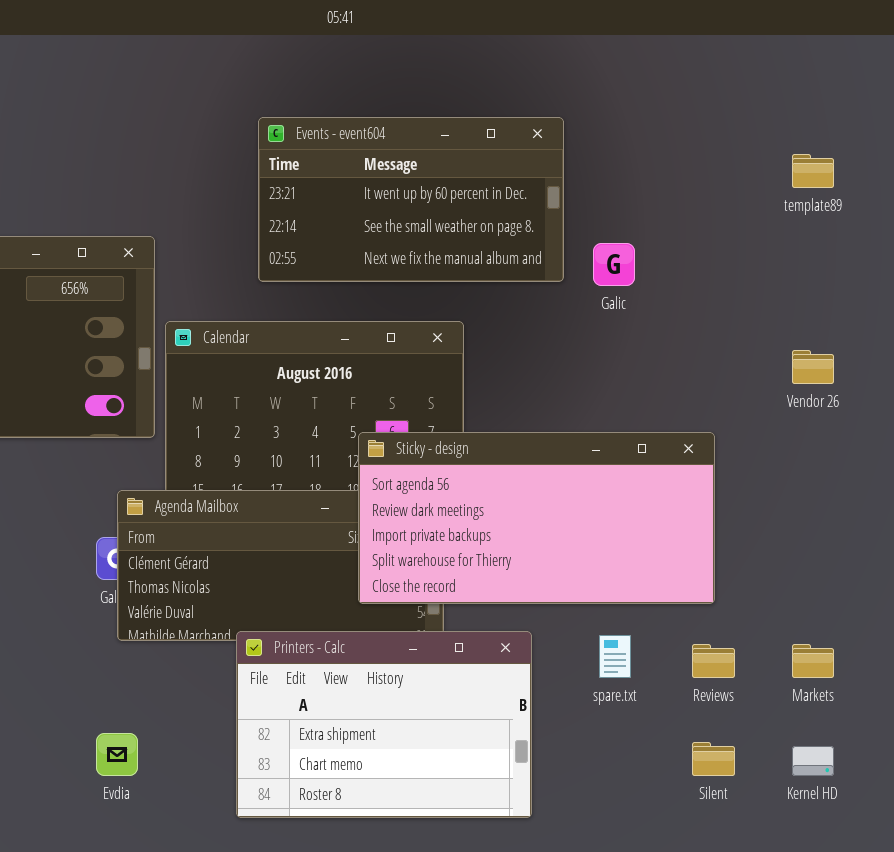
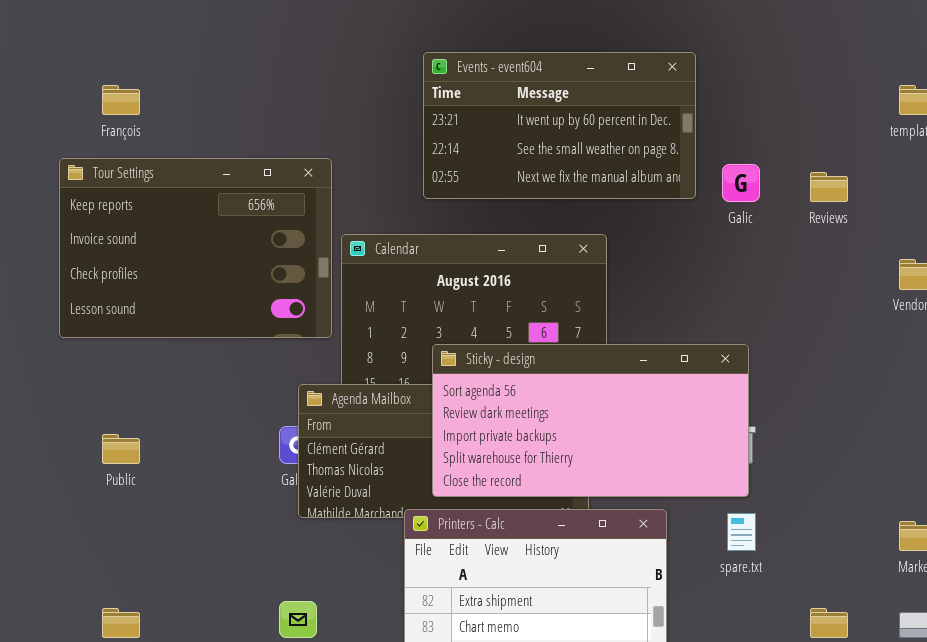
Sticky - design: [358,432,715,604] -> [432,344,749,497], moved
Reviews: [692,644,735,678] -> [810,172,848,202], moved

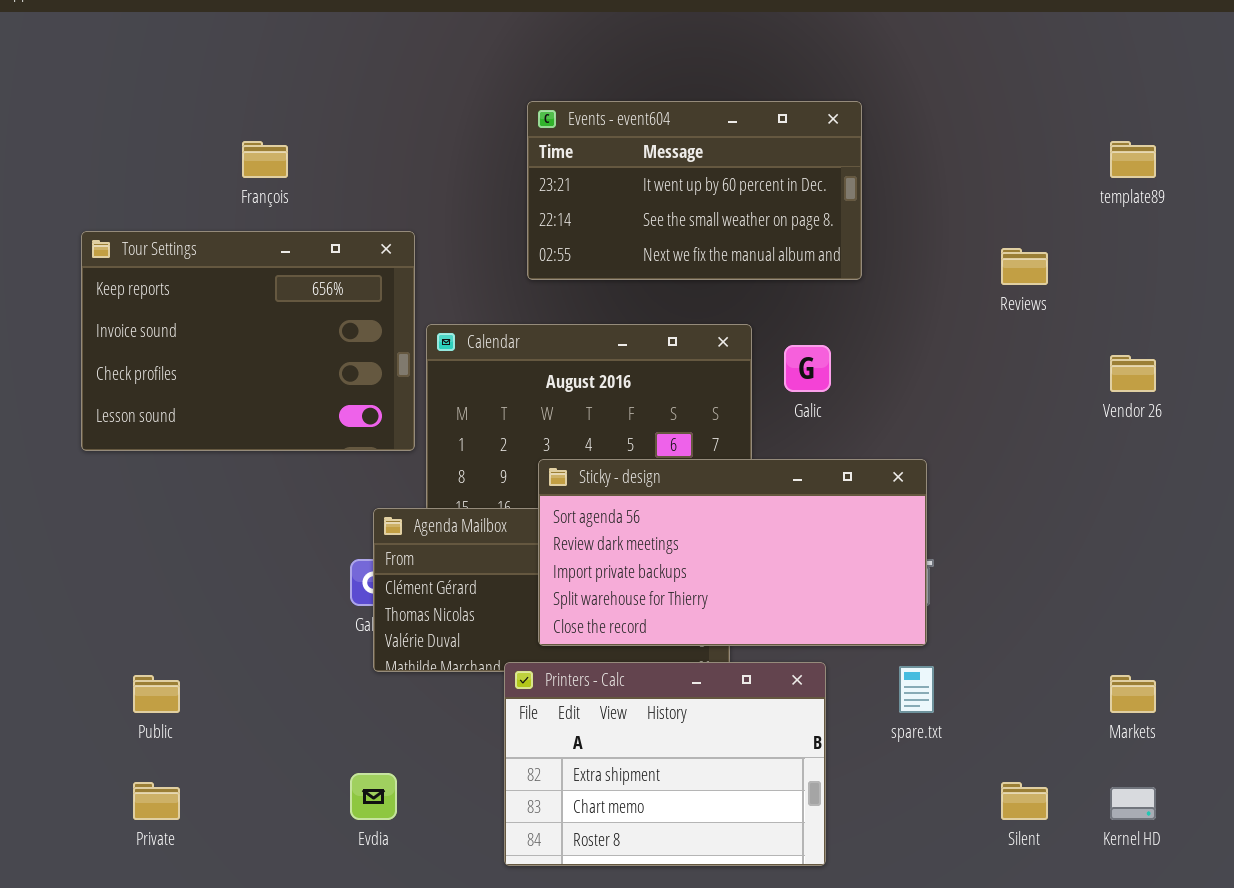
François: [102,85,140,115] -> [242,141,288,178], moved
Galic: [722,164,760,202] -> [784,345,831,392], moved
Public: [102,434,140,464] -> [133,675,180,713], moved

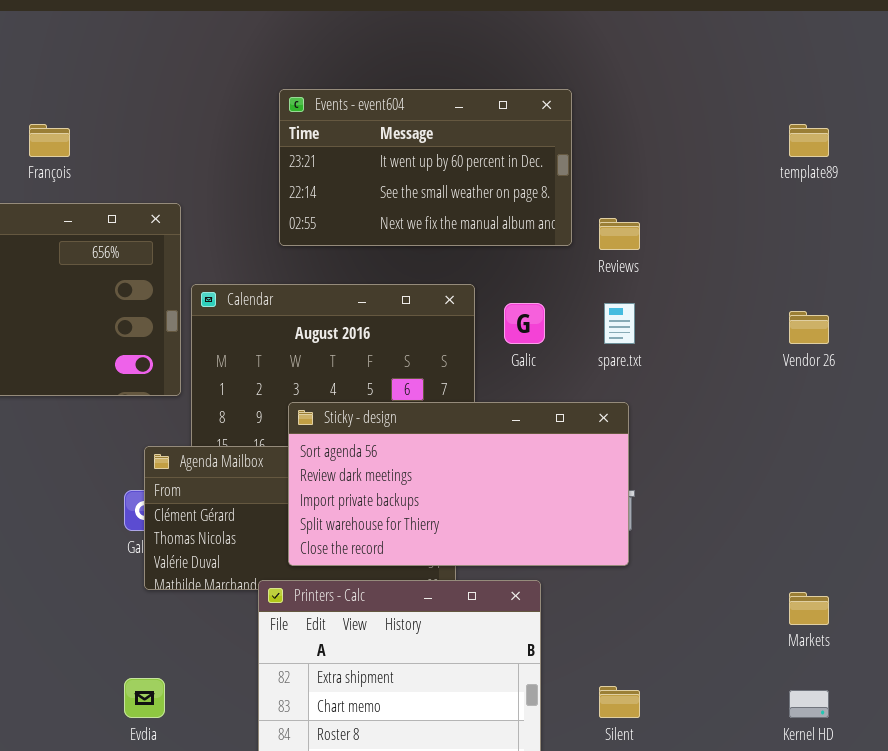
Reviews: [1001,248,1048,285] -> [599,218,640,250], moved
spare.txt: [899,666,934,713] -> [604,303,635,344], moved
Silent: [1001,782,1048,820] -> [599,686,640,718], moved

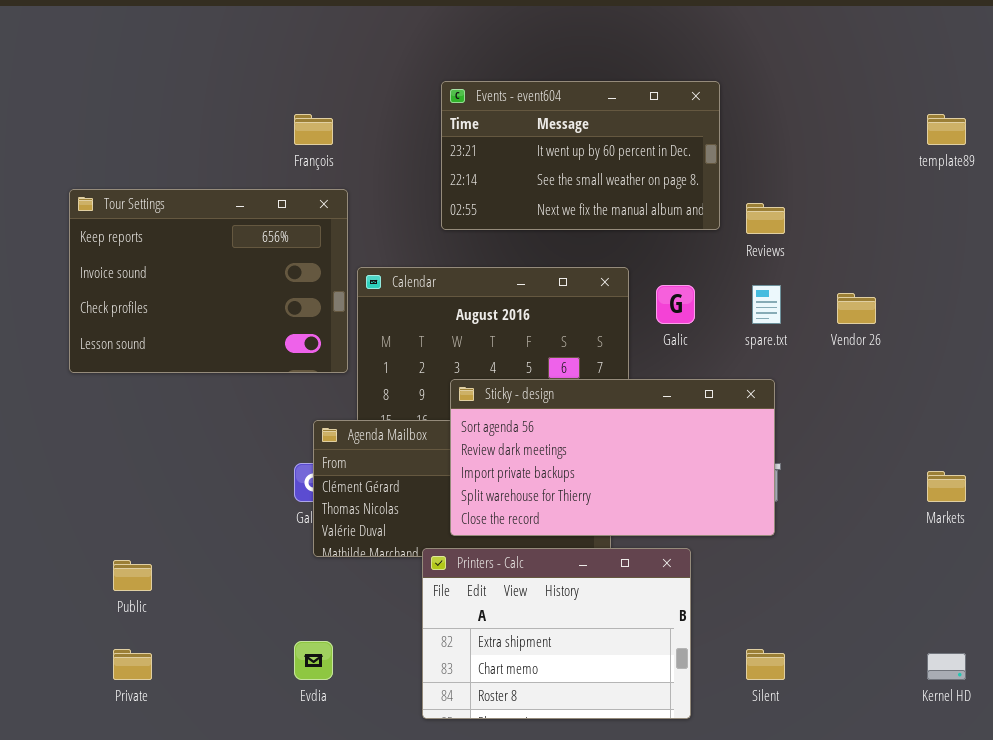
François: [29,124,70,157] -> [294,114,333,145], moved
Vendor 26: [789,311,829,344] -> [837,293,876,324], moved
Markets: [789,592,829,625] -> [927,471,966,502], moved

